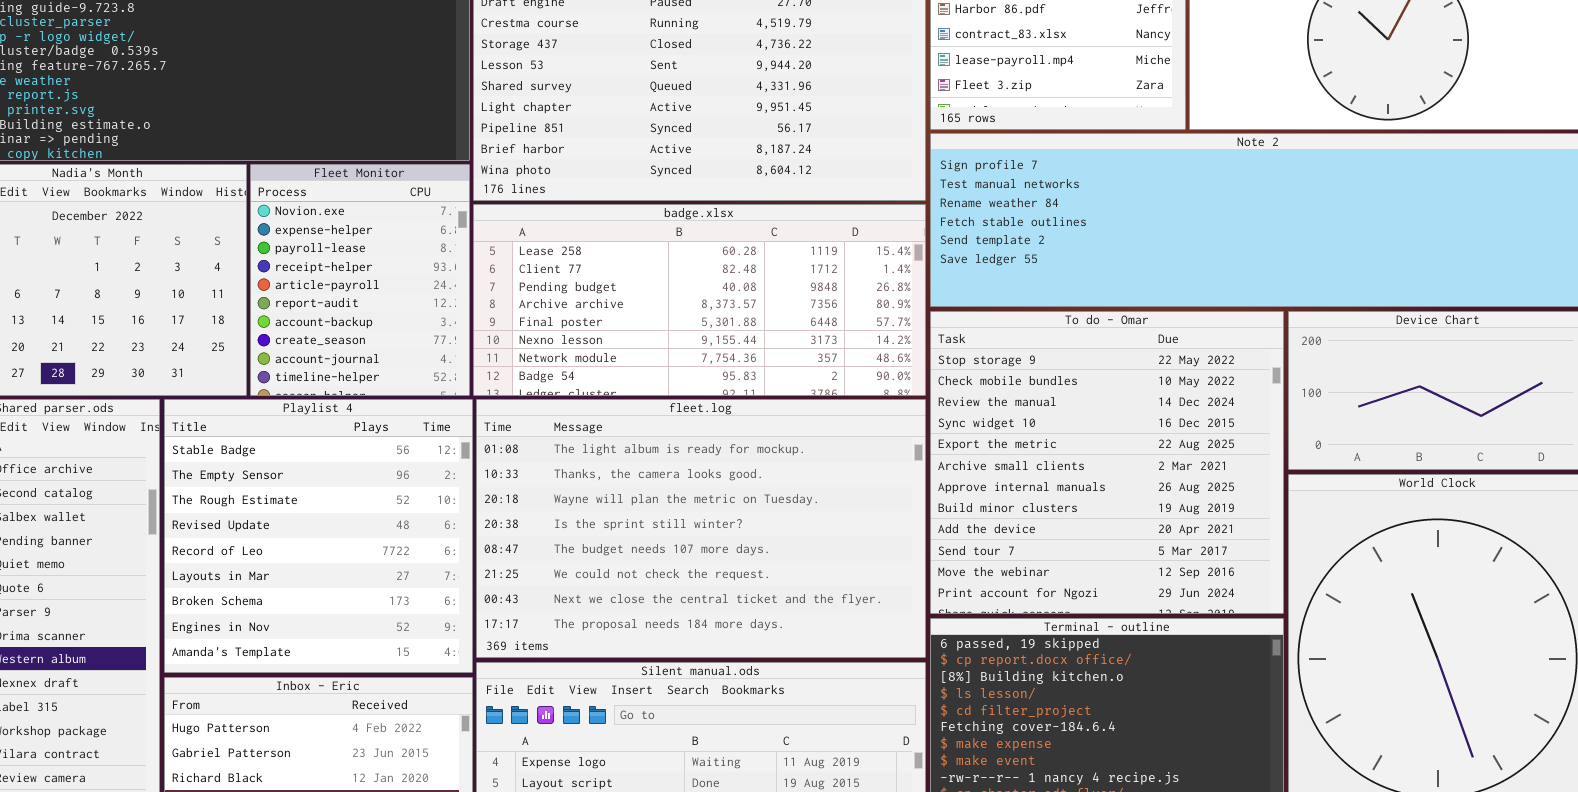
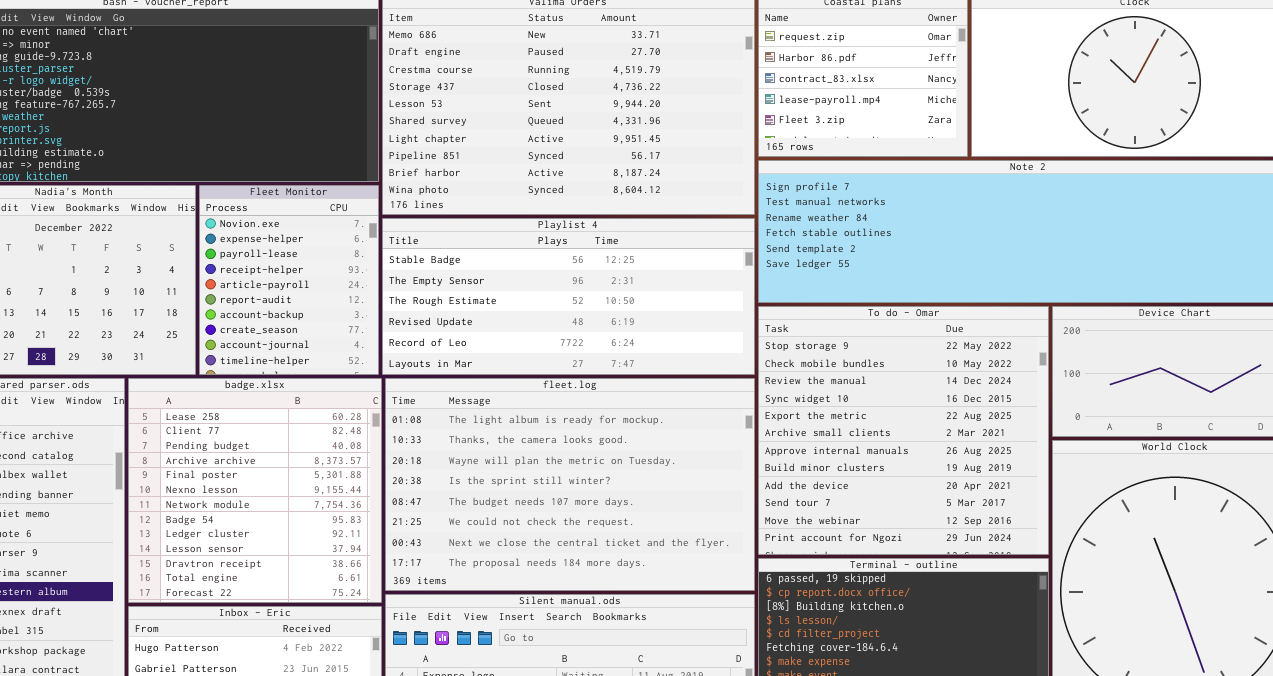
badge.xlsx: [473,204,926,396] -> [128,378,382,603], moved, resized
Playlist 4: [164,399,473,673] -> [382,218,755,375], moved, resized

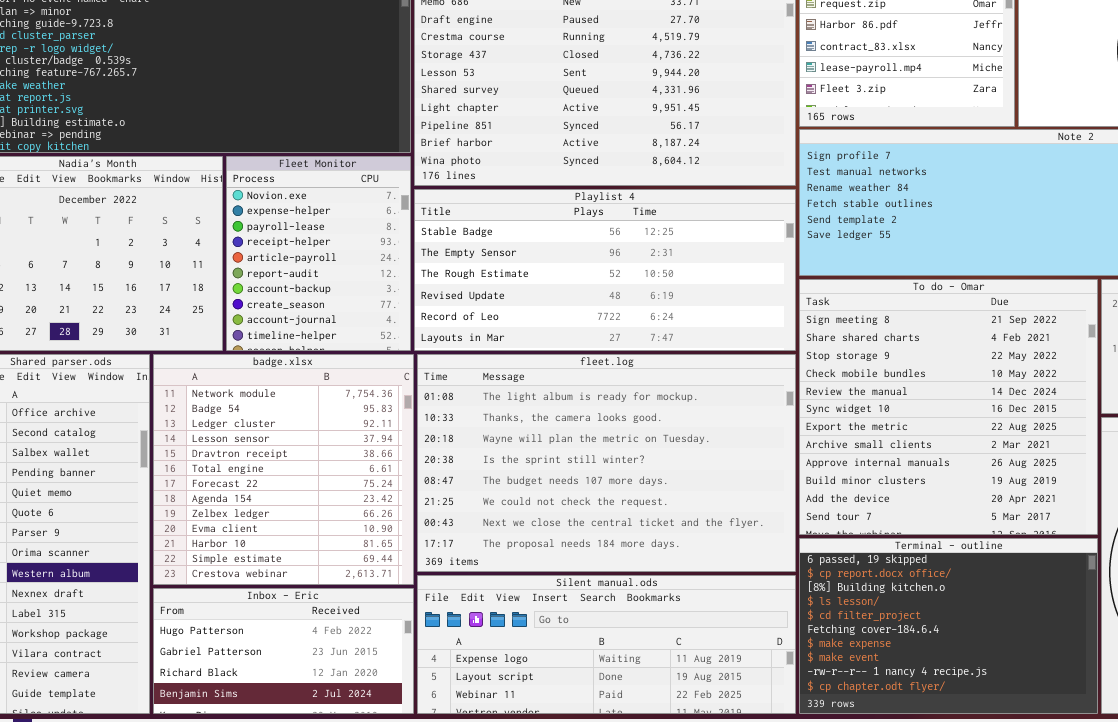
To do - Omar: [758,306,1049,555] -> [799,279,1098,535], scrolled up 2 rows
badge.xlsx: [128,378,382,603] -> [153,354,414,585], scrolled down 6 rows

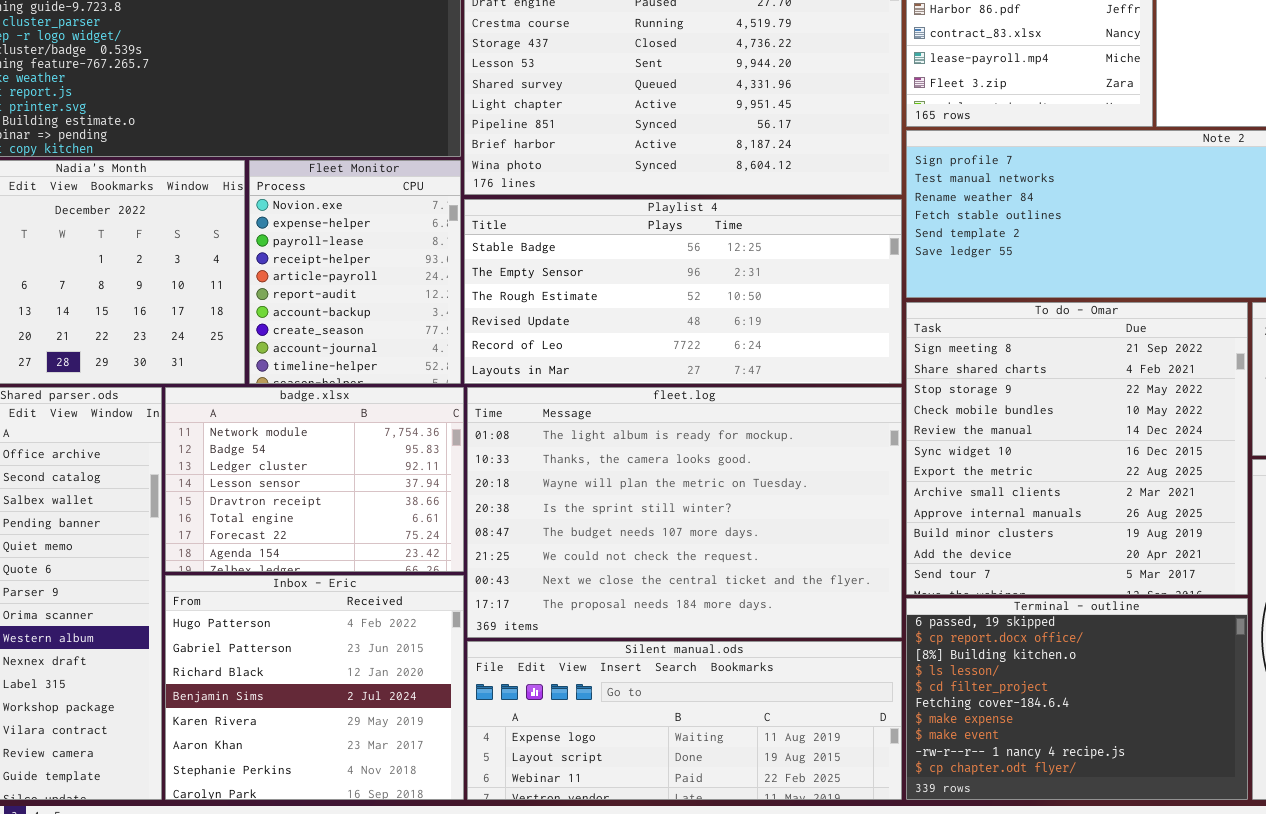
badge.xlsx: [153,354,414,585] -> [165,387,464,572], resized
Inbox - Eric: [153,588,414,714] -> [165,575,464,800], resized

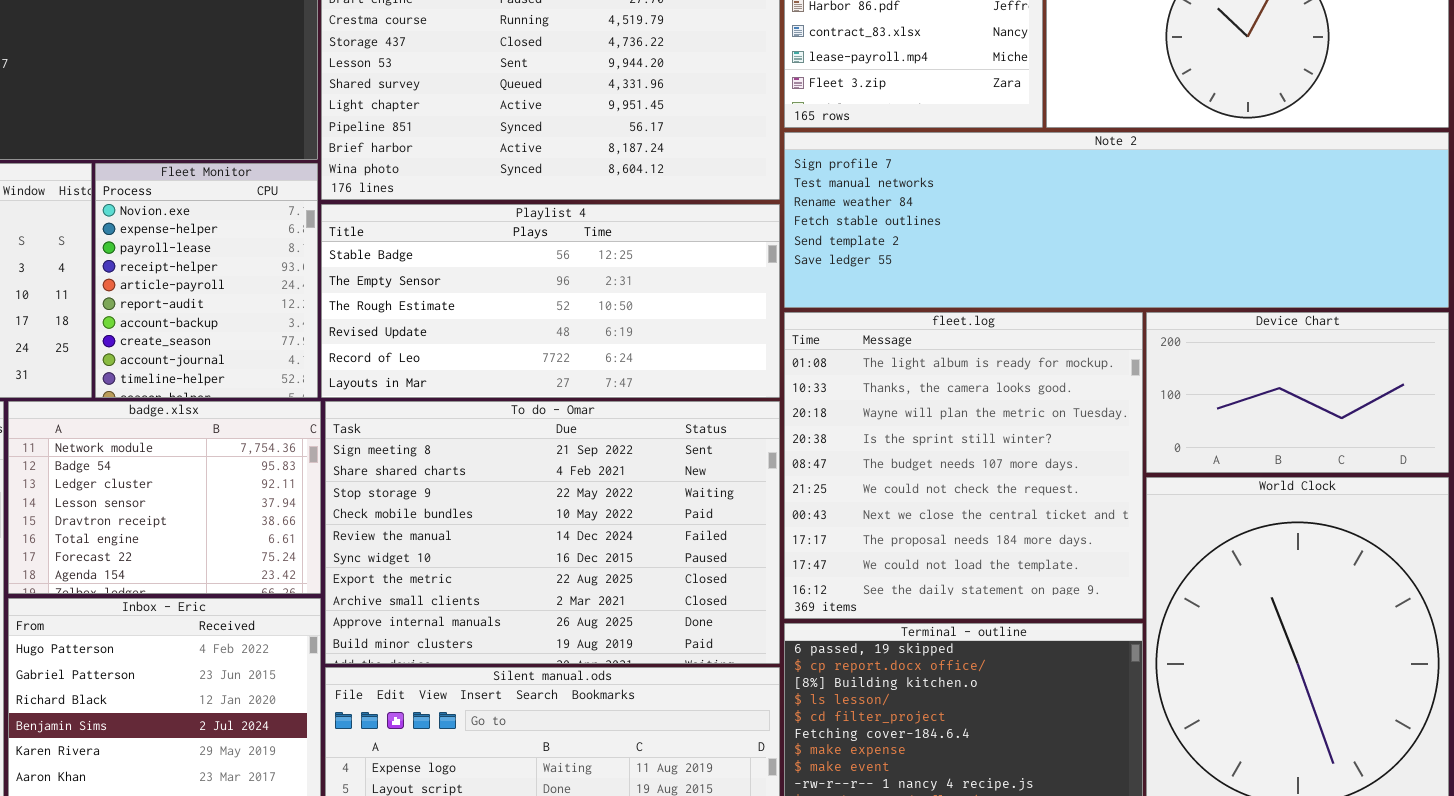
To do - Omar: [906,302,1248,595] -> [325,401,780,664], moved, resized
fleet.log: [467,387,902,638] -> [784,312,1143,619], moved, resized

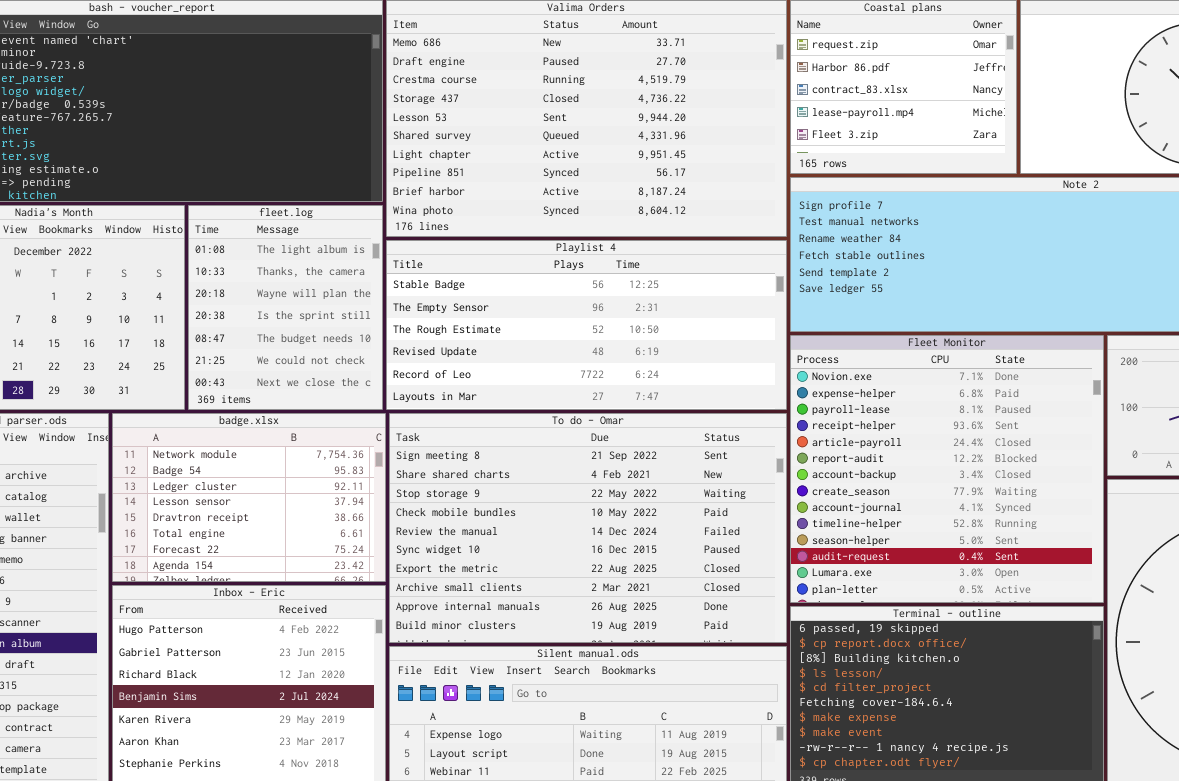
Fleet Monitor: [95,163,318,398] -> [790,335,1104,603], moved, resized
fleet.log: [784,312,1143,619] -> [188,205,383,410], moved, resized

